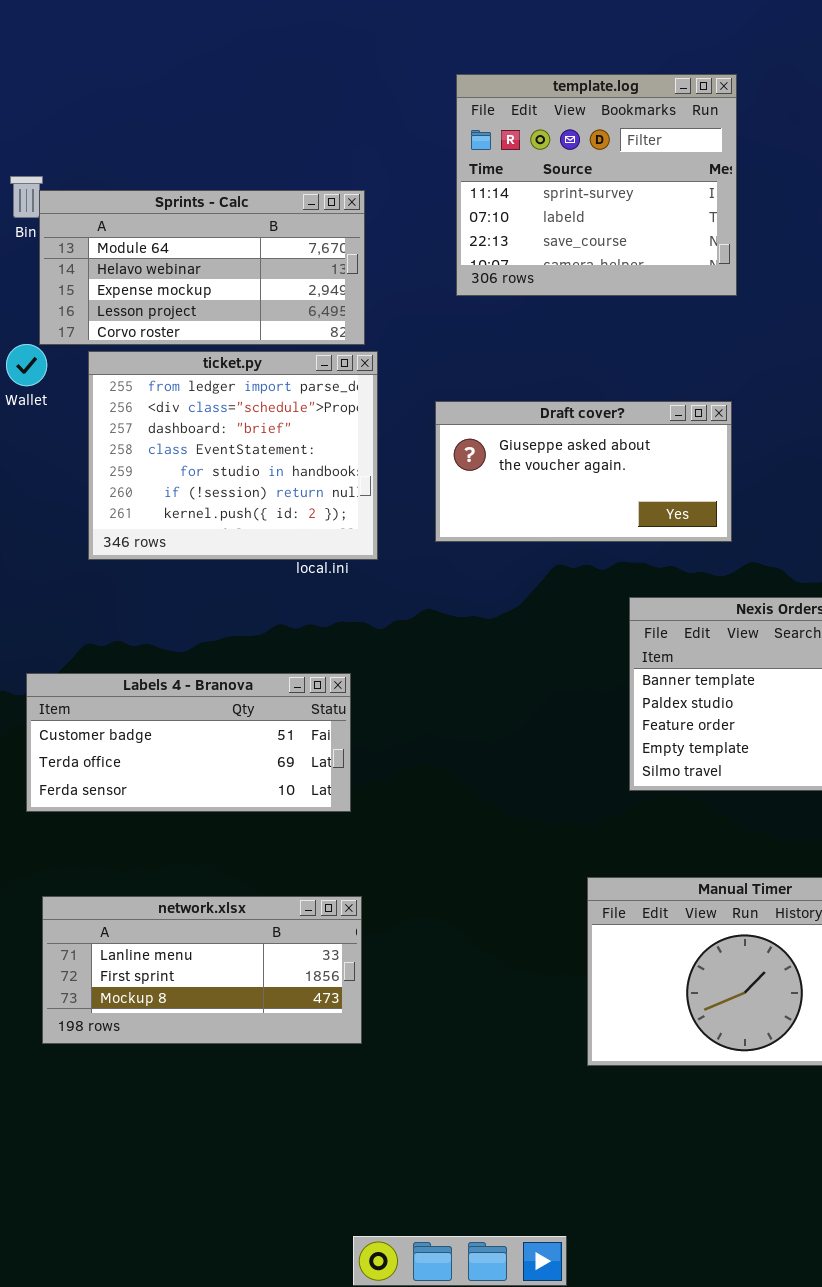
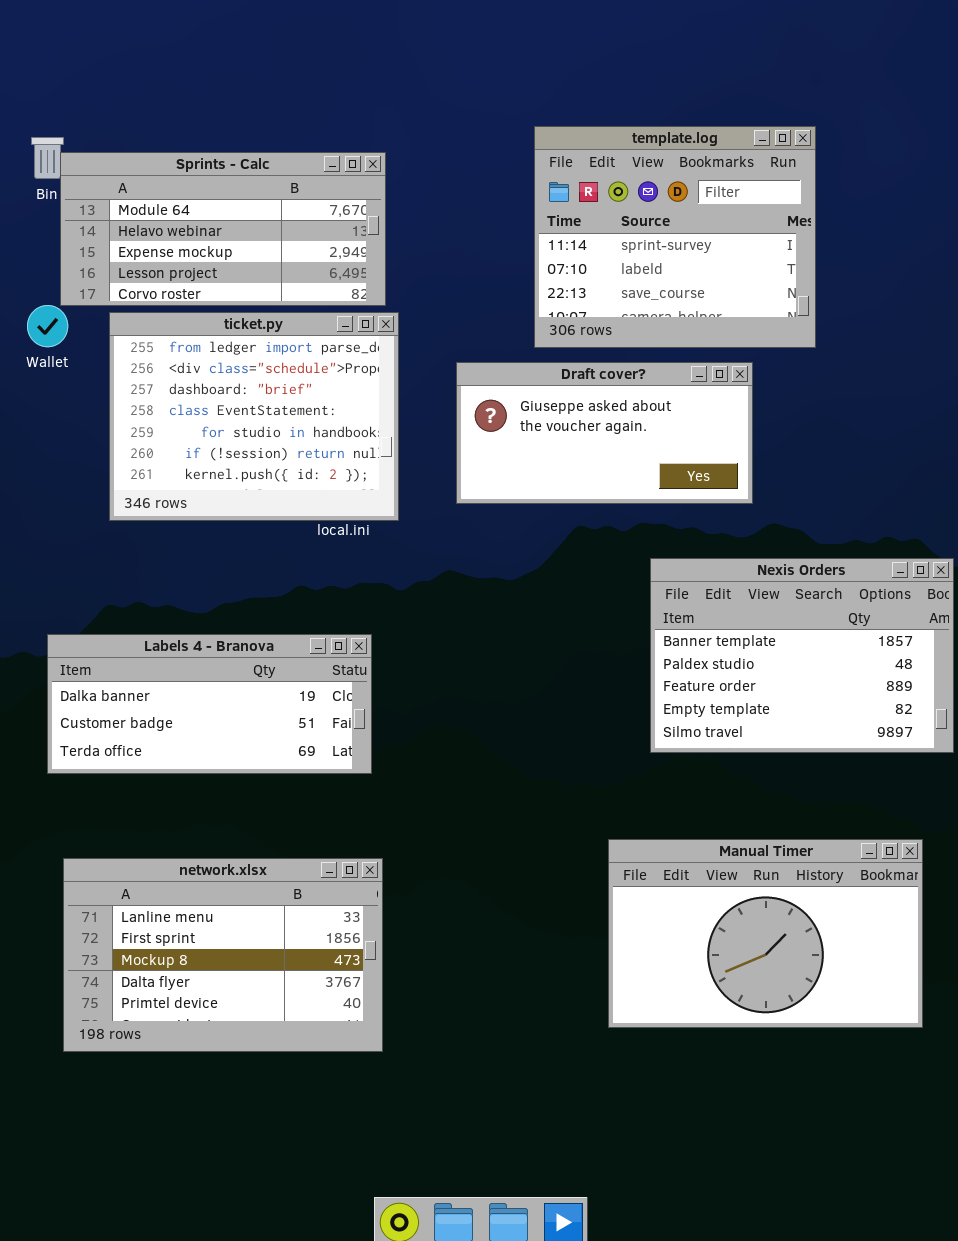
template.log: [456,74,737,296] -> [534,126,816,348], moved
Labels 4 - Branova: [26,673,351,812] -> [47,634,372,774], scrolled up 1 row
network.xlsx: [42,896,362,1044] -> [63,858,383,1052], resized

